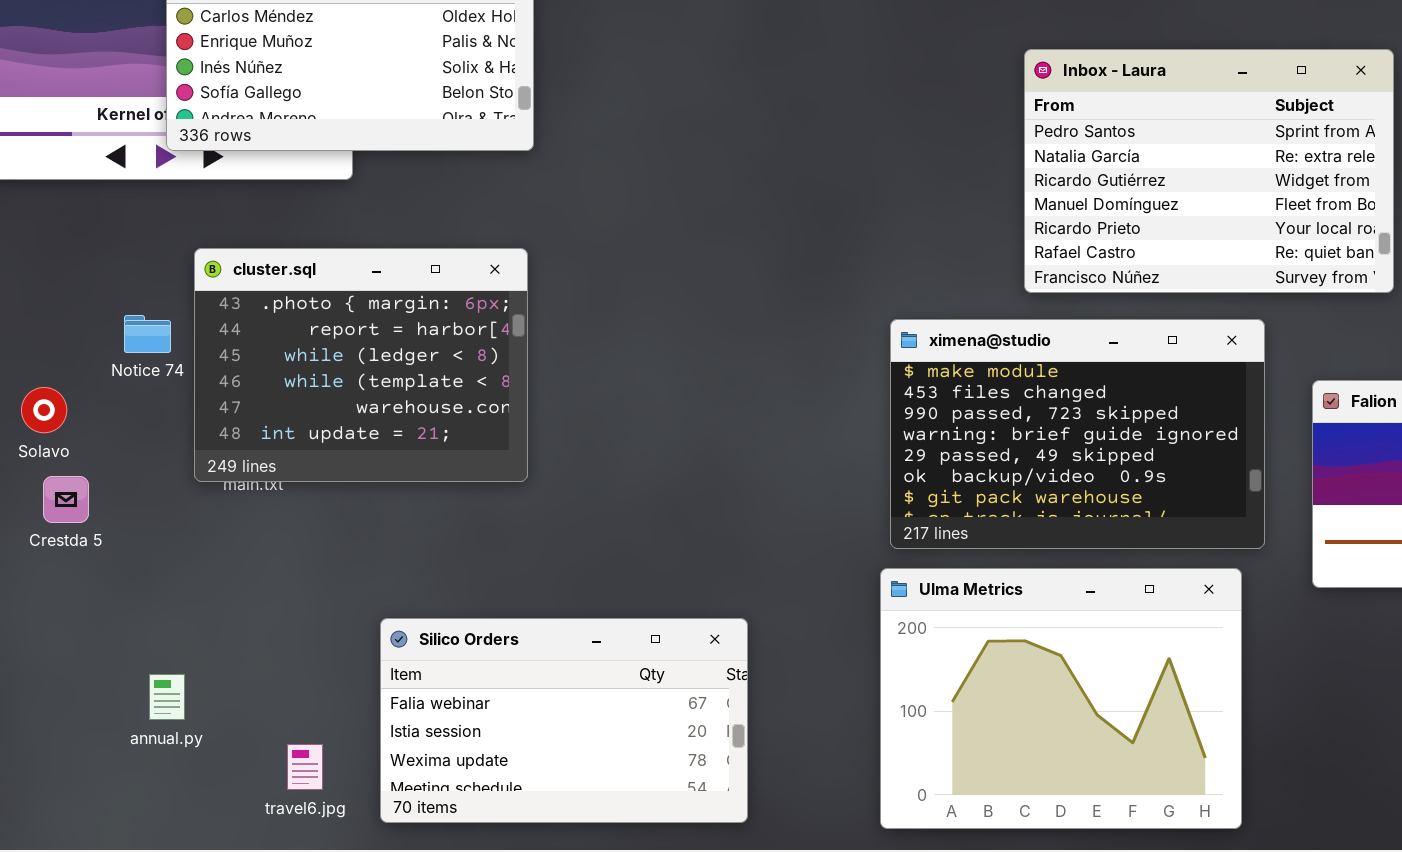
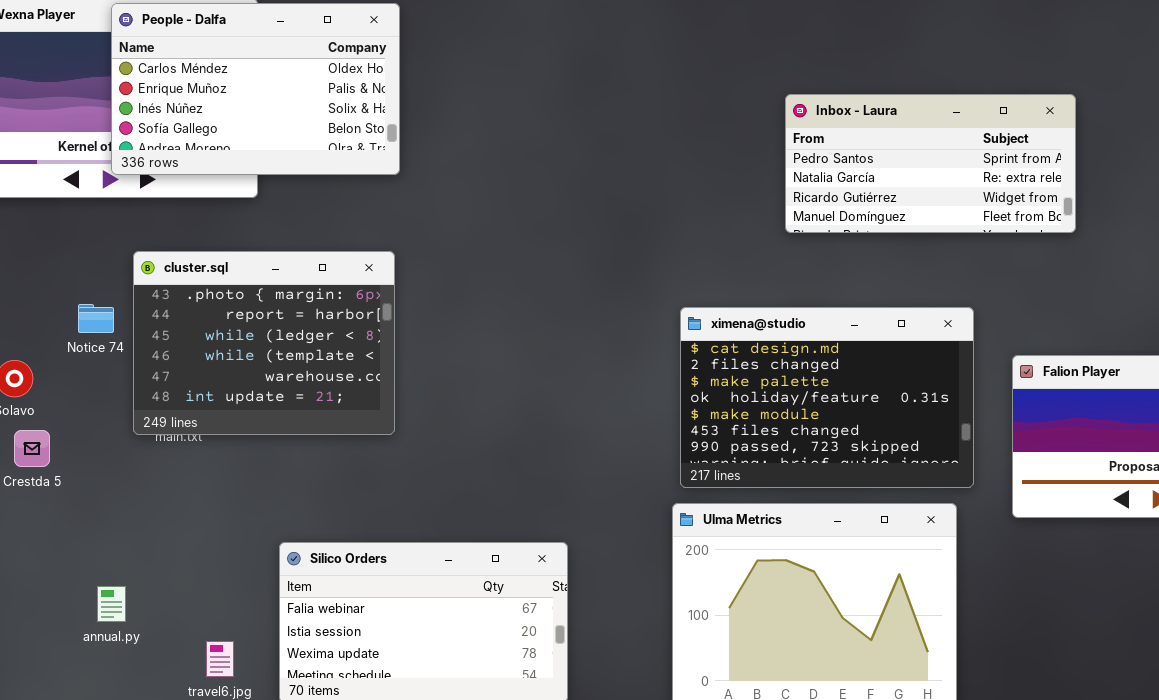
Inbox - Laura: [1024,49,1394,293] -> [785,94,1076,233], resized
ximena@studio: [890,319,1265,549] -> [680,307,974,488], scrolled up 4 rows

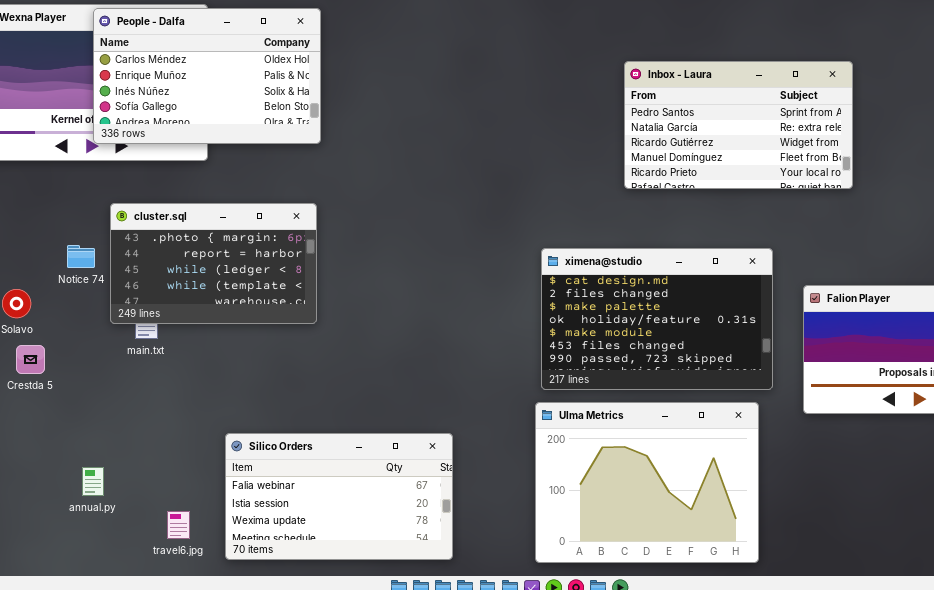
Inbox - Laura: [785,94,1076,233] -> [624,61,853,189], resized
cluster.sql: [133,251,395,435] -> [110,203,317,324], resized

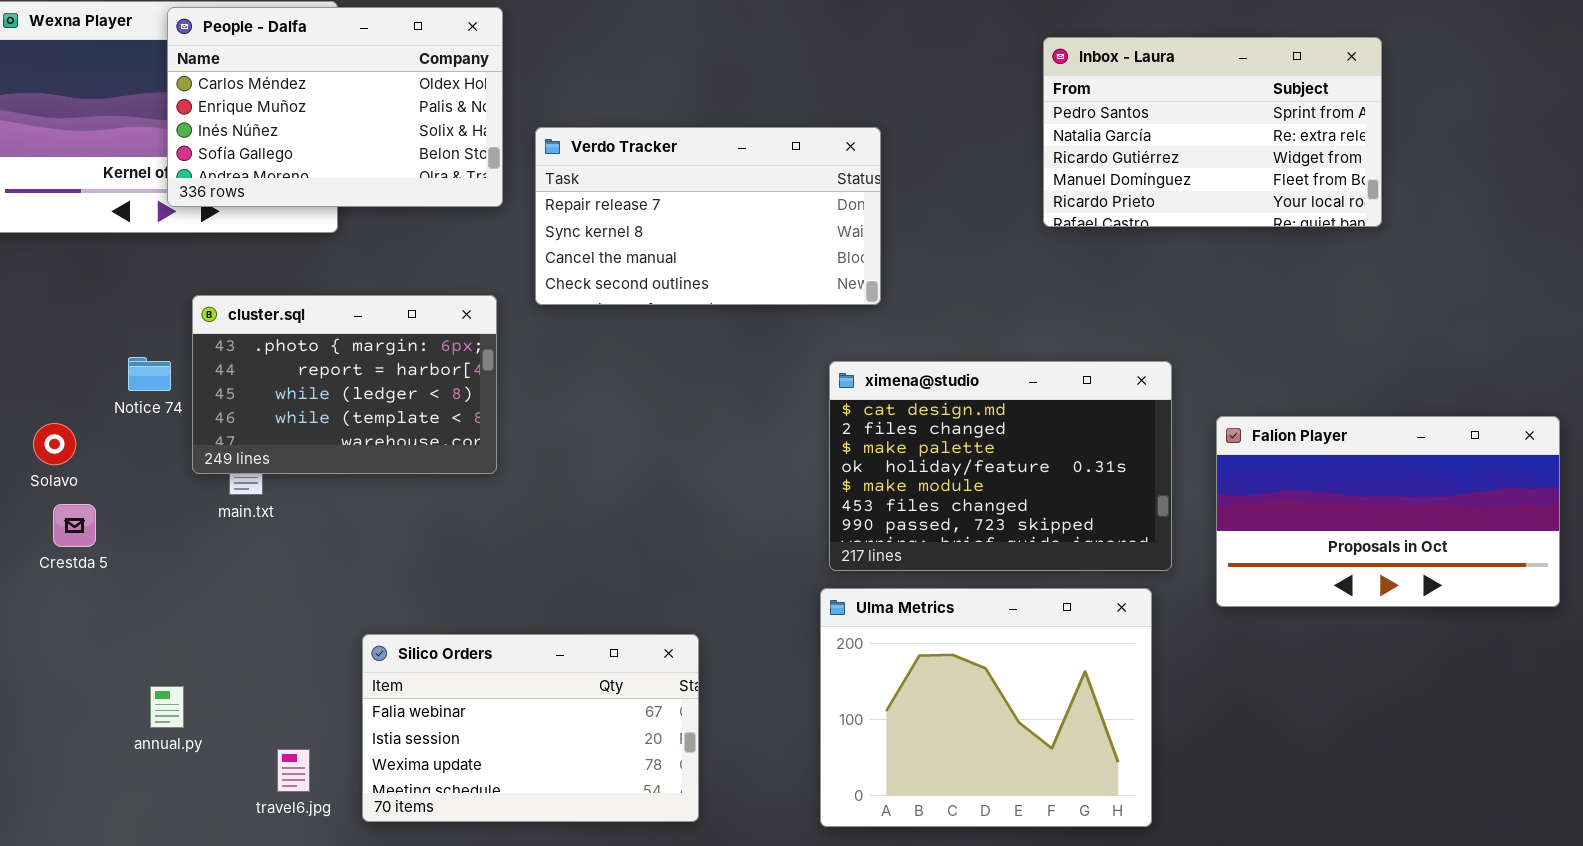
Inbox - Laura: [624,61,853,189] -> [1043,37,1382,227], moved
Verdo Tracker: none -> [535,127,881,305], opened

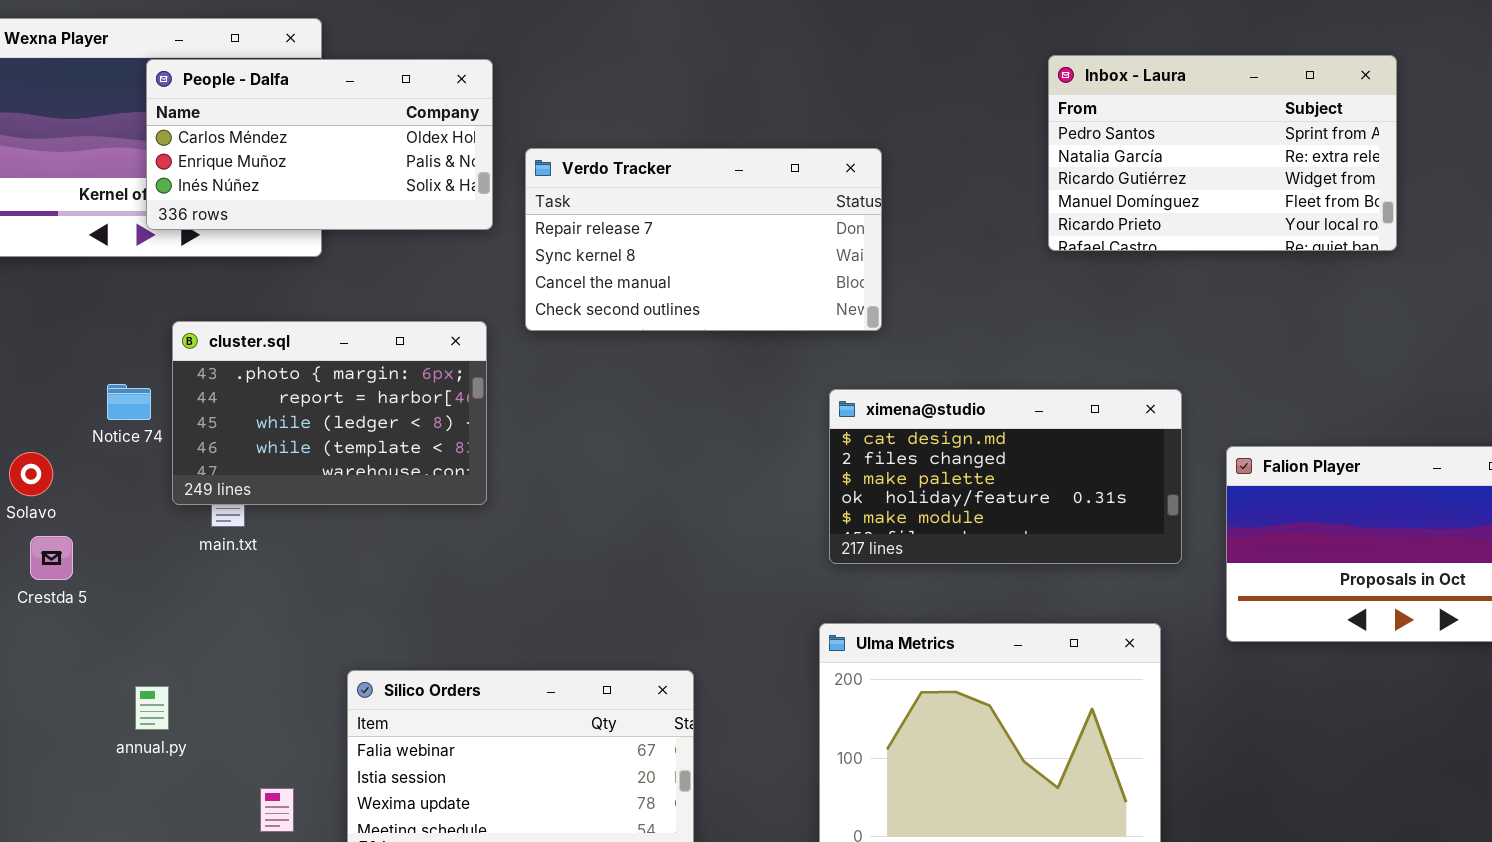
People - Dalfa: [167,7,503,207] -> [146,59,493,230], resized
ximena@studio: [829,361,1172,571] -> [829,389,1182,564], resized
annual.py: [150,686,184,728] -> [135,686,169,730], moved

